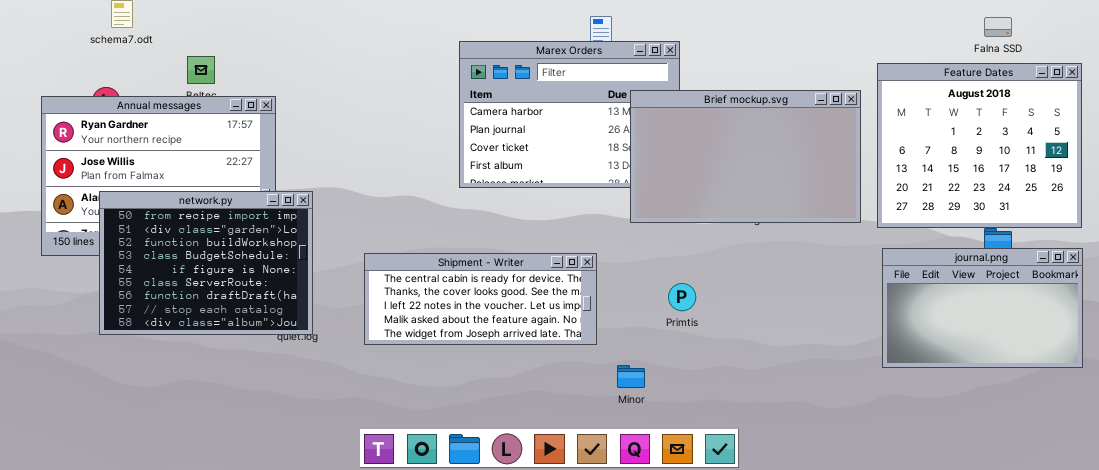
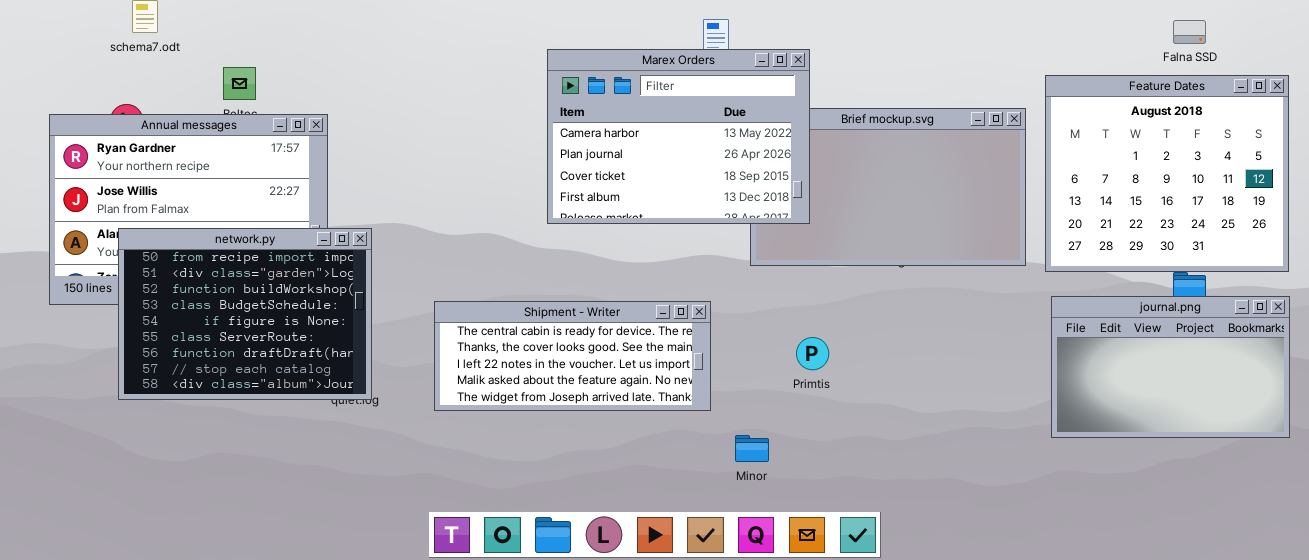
Marex Orders: [459,41,680,188] -> [547,49,810,224], raised

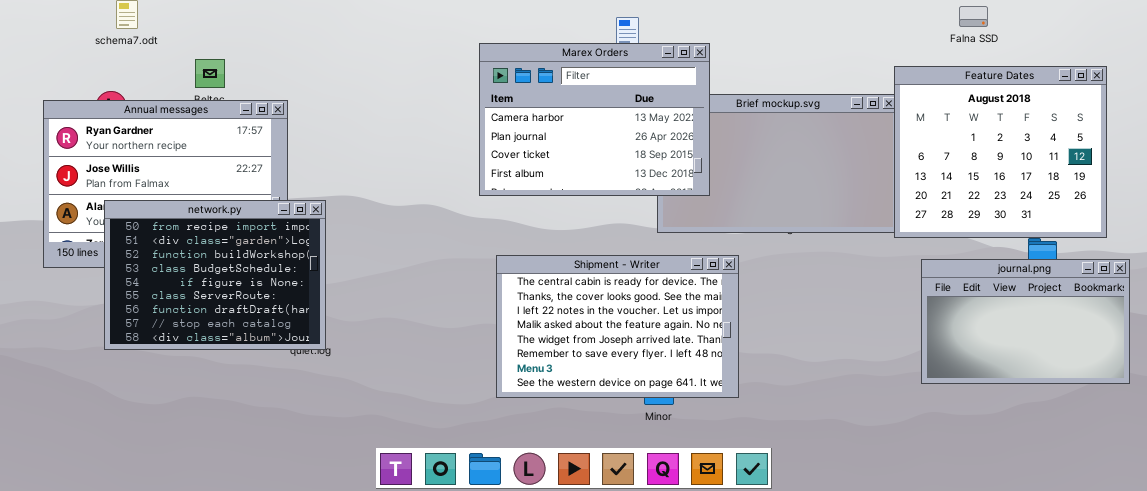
Falna SSD: [1173,20,1206,44] -> [959,6,988,27], moved
Feature Dates: [1045,75,1289,272] -> [894,66,1107,238], moved
Shipment - Writer: [434,301,711,411] -> [496,255,739,398], moved, resized

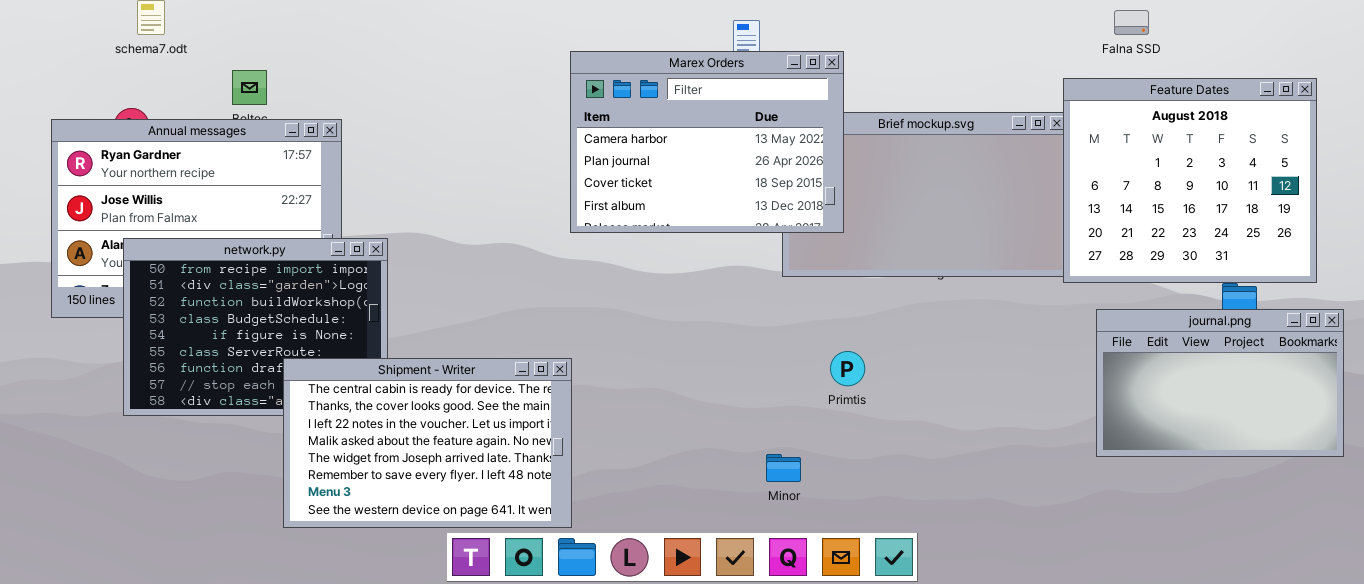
Falna SSD: [959,6,988,27] -> [1114,10,1149,35], moved
Shipment - Writer: [496,255,739,398] -> [283,358,572,528], moved

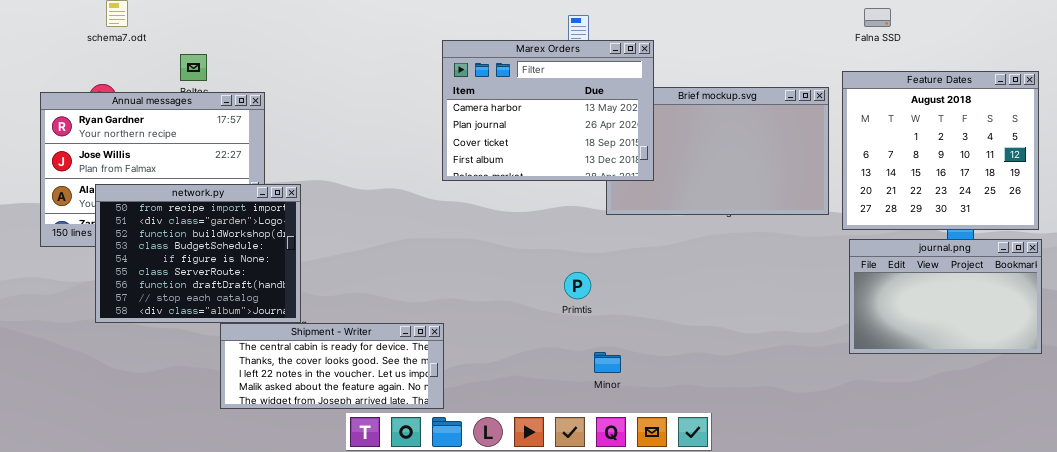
Feature Dates: [1063,78,1317,283] -> [842,71,1039,230], moved
Primtis: [830,351,865,386] -> [564,272,591,299], moved
Shipment - Writer: [283,358,572,528] -> [220,323,444,409], resized

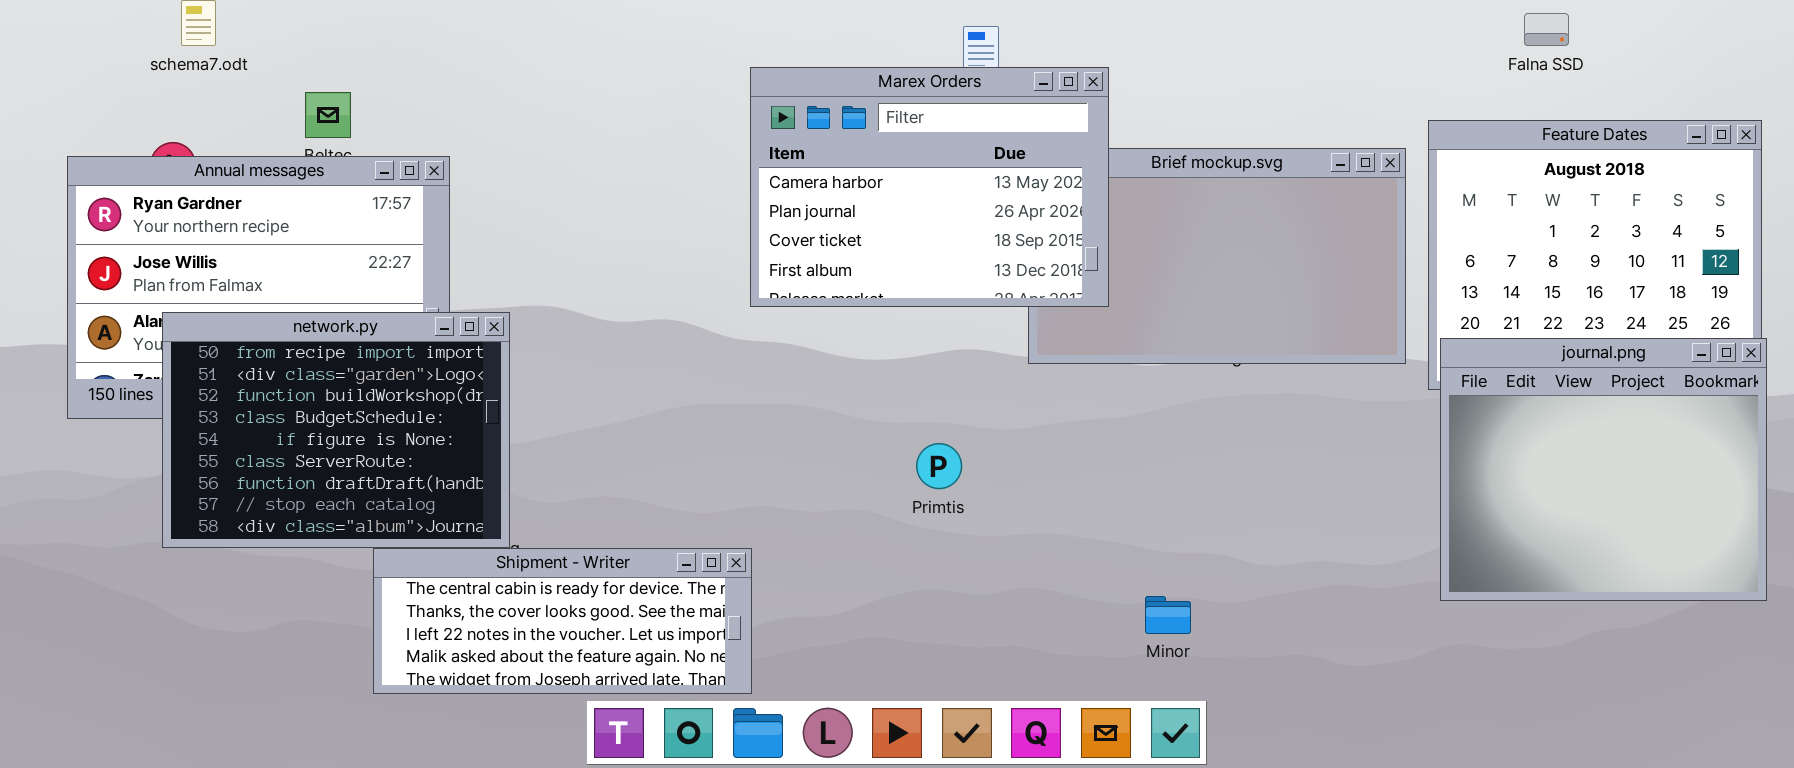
Falna SSD: [864,8,891,27] -> [1524,13,1569,46], moved
journal.png: [849,239,1042,354] -> [1440,338,1767,601], resized
Primtis: [564,272,591,299] -> [916,443,962,489], moved
Minor: [594,352,621,373] -> [1145,596,1191,634], moved

